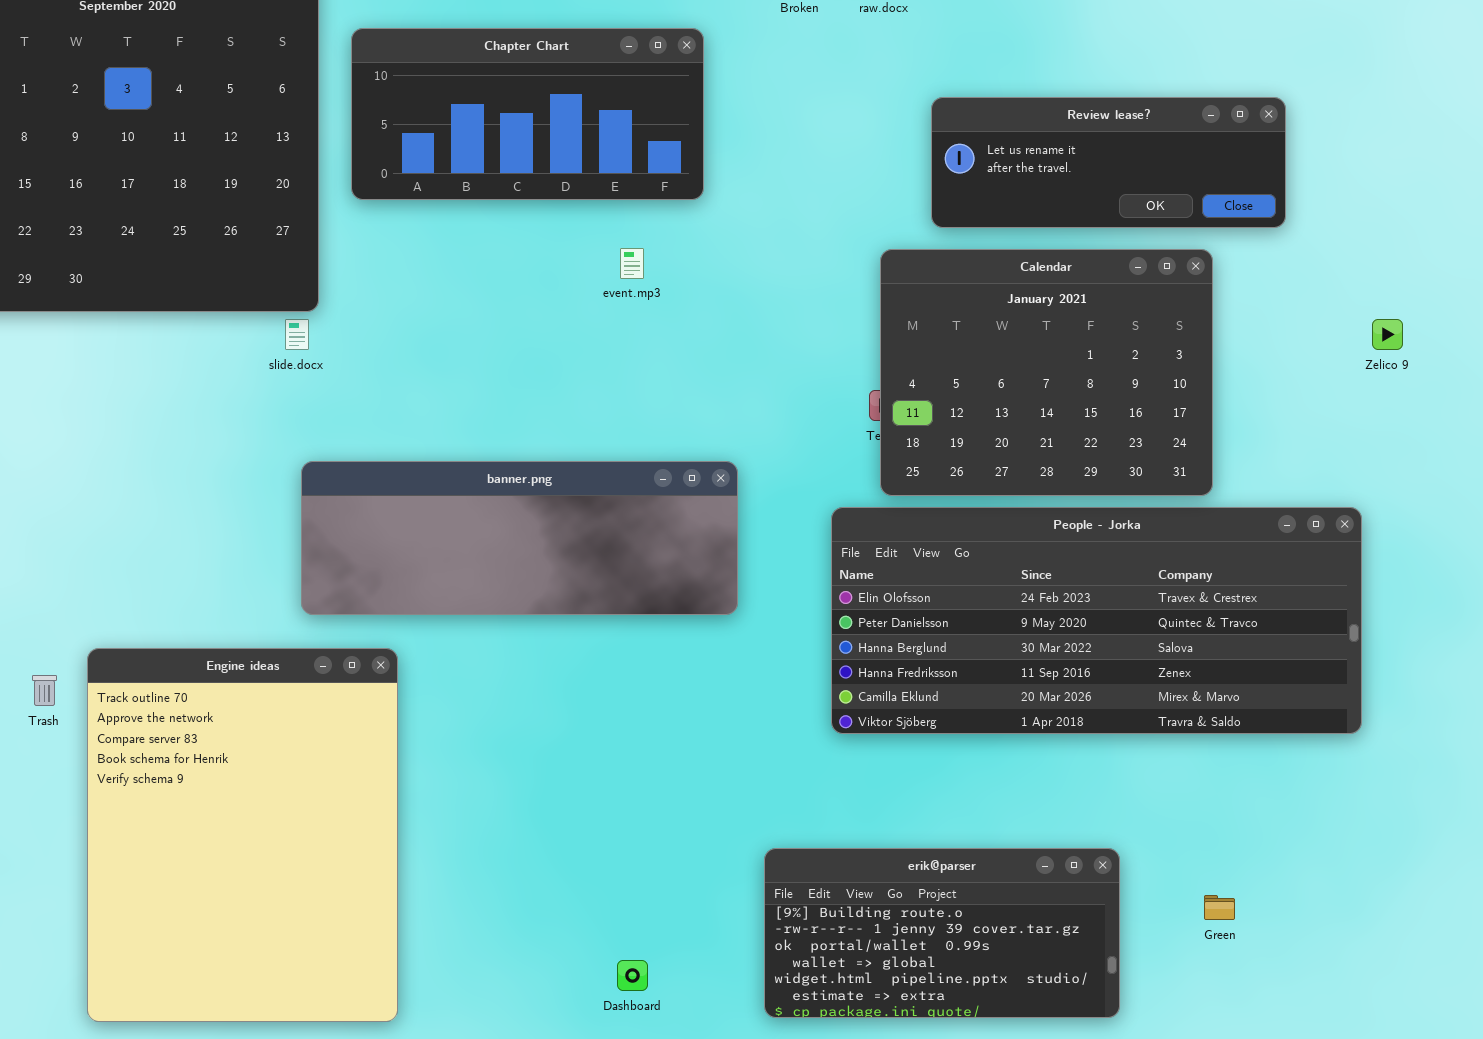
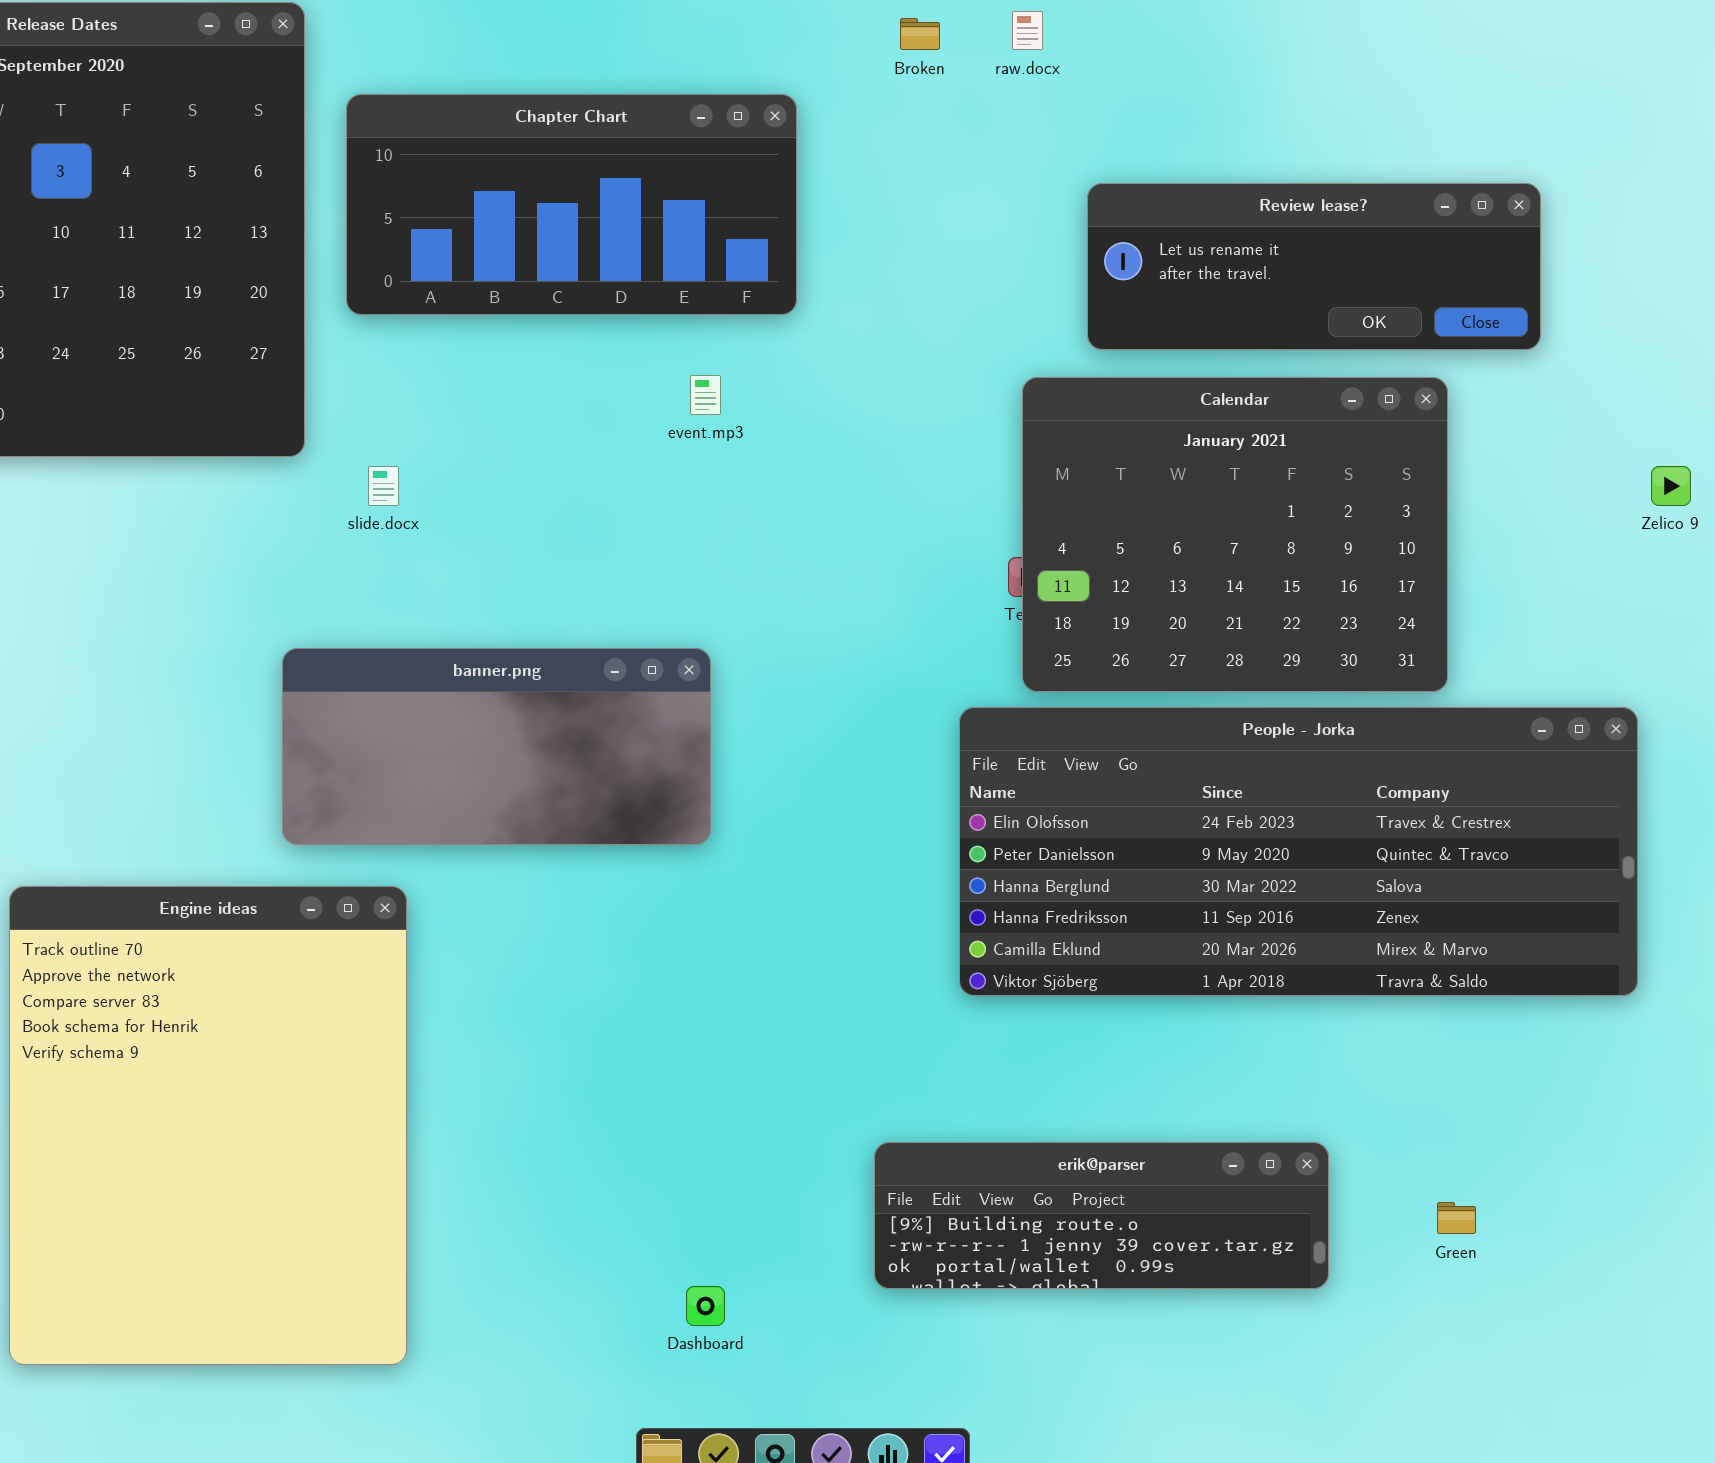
slide.docx: [285,319,309,350] -> [368,466,399,506], moved
banner.png: [301,461,738,615] -> [282,648,711,845], resized
erik@parser: [764,848,1120,1018] -> [874,1142,1329,1289], resized

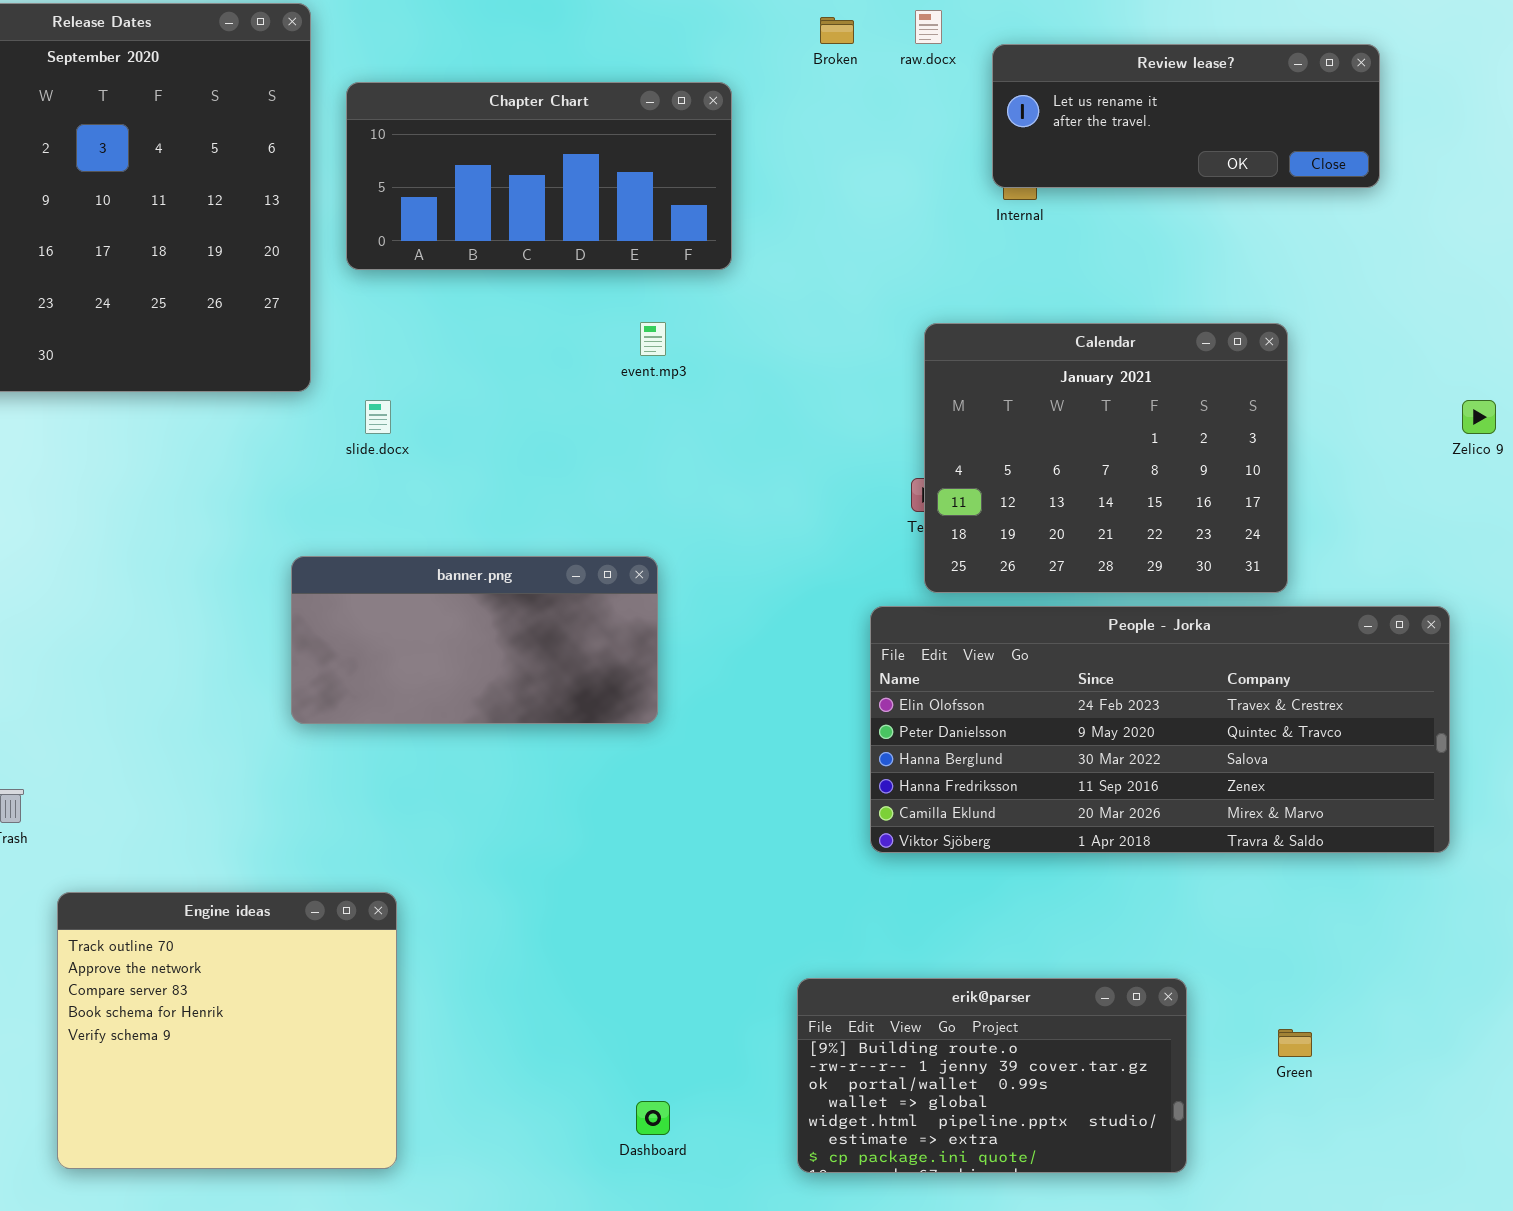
Review lease?: [1087,183,1541,350] -> [992,44,1380,188], moved
Engine ideas: [9,886,407,1365] -> [57,892,397,1169], resized
erik@parser: [874,1142,1329,1289] -> [797,978,1187,1173], resized

